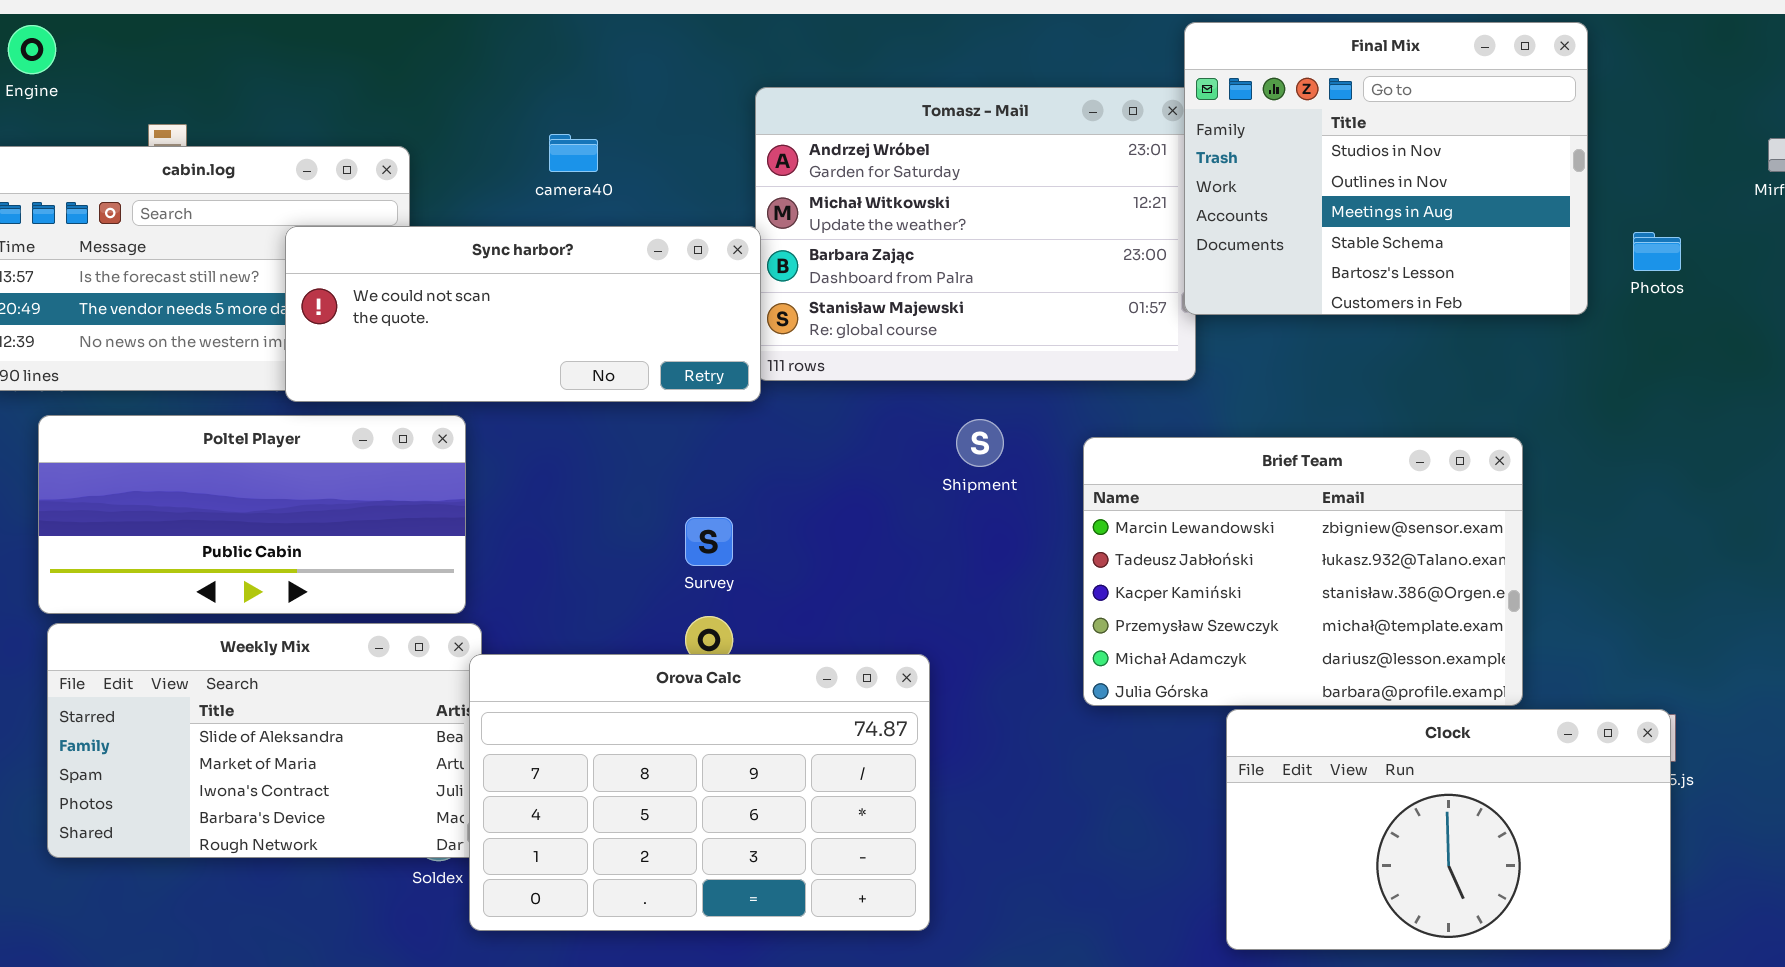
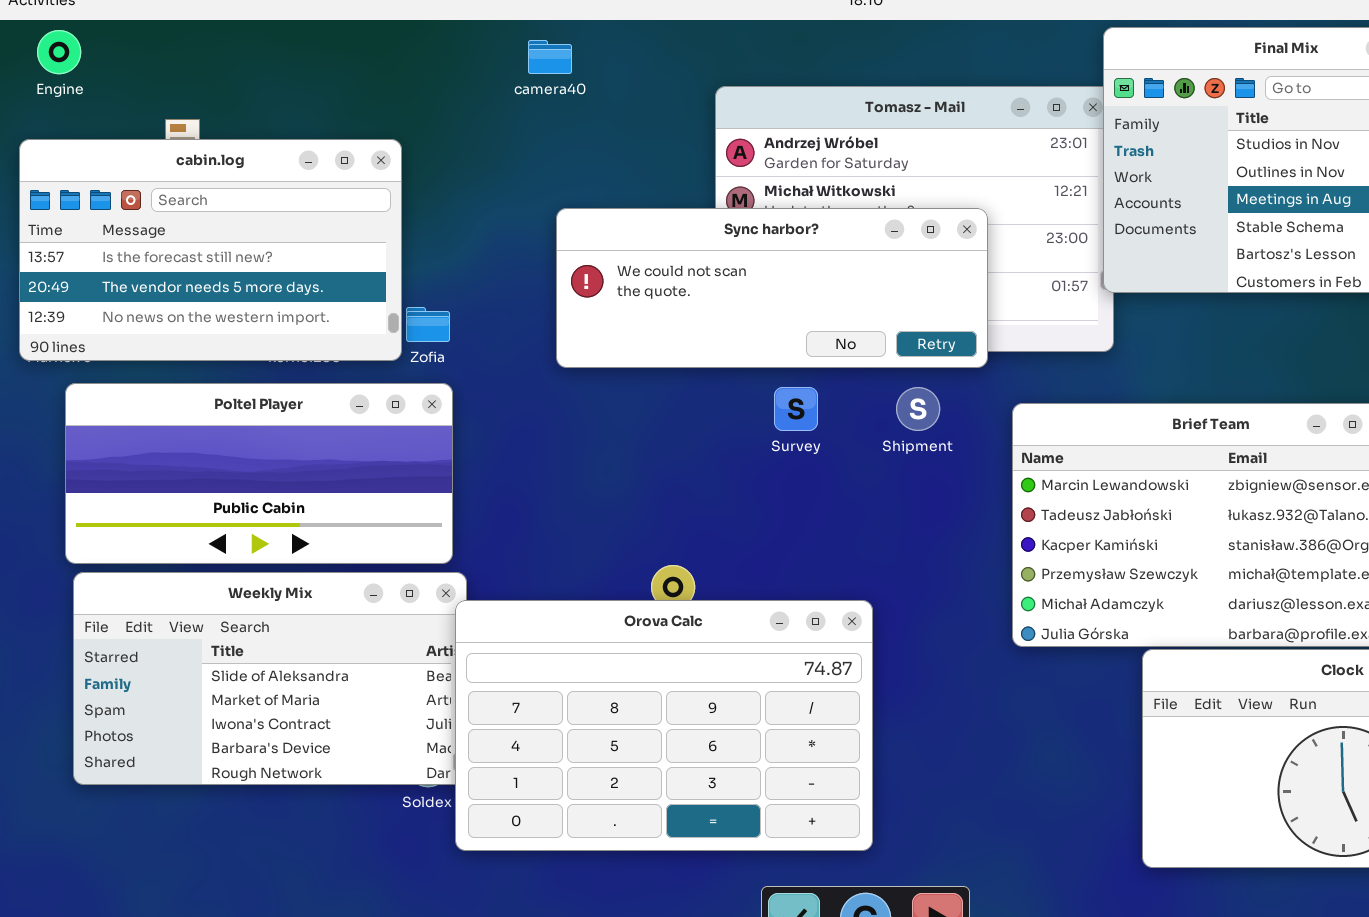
camera40: [549,134,598,172] -> [528,40,572,74], moved
Sync harbor?: [285,226,761,402] -> [556,208,988,368], moved
Survey: [685,517,733,566] -> [774,387,818,431], moved

